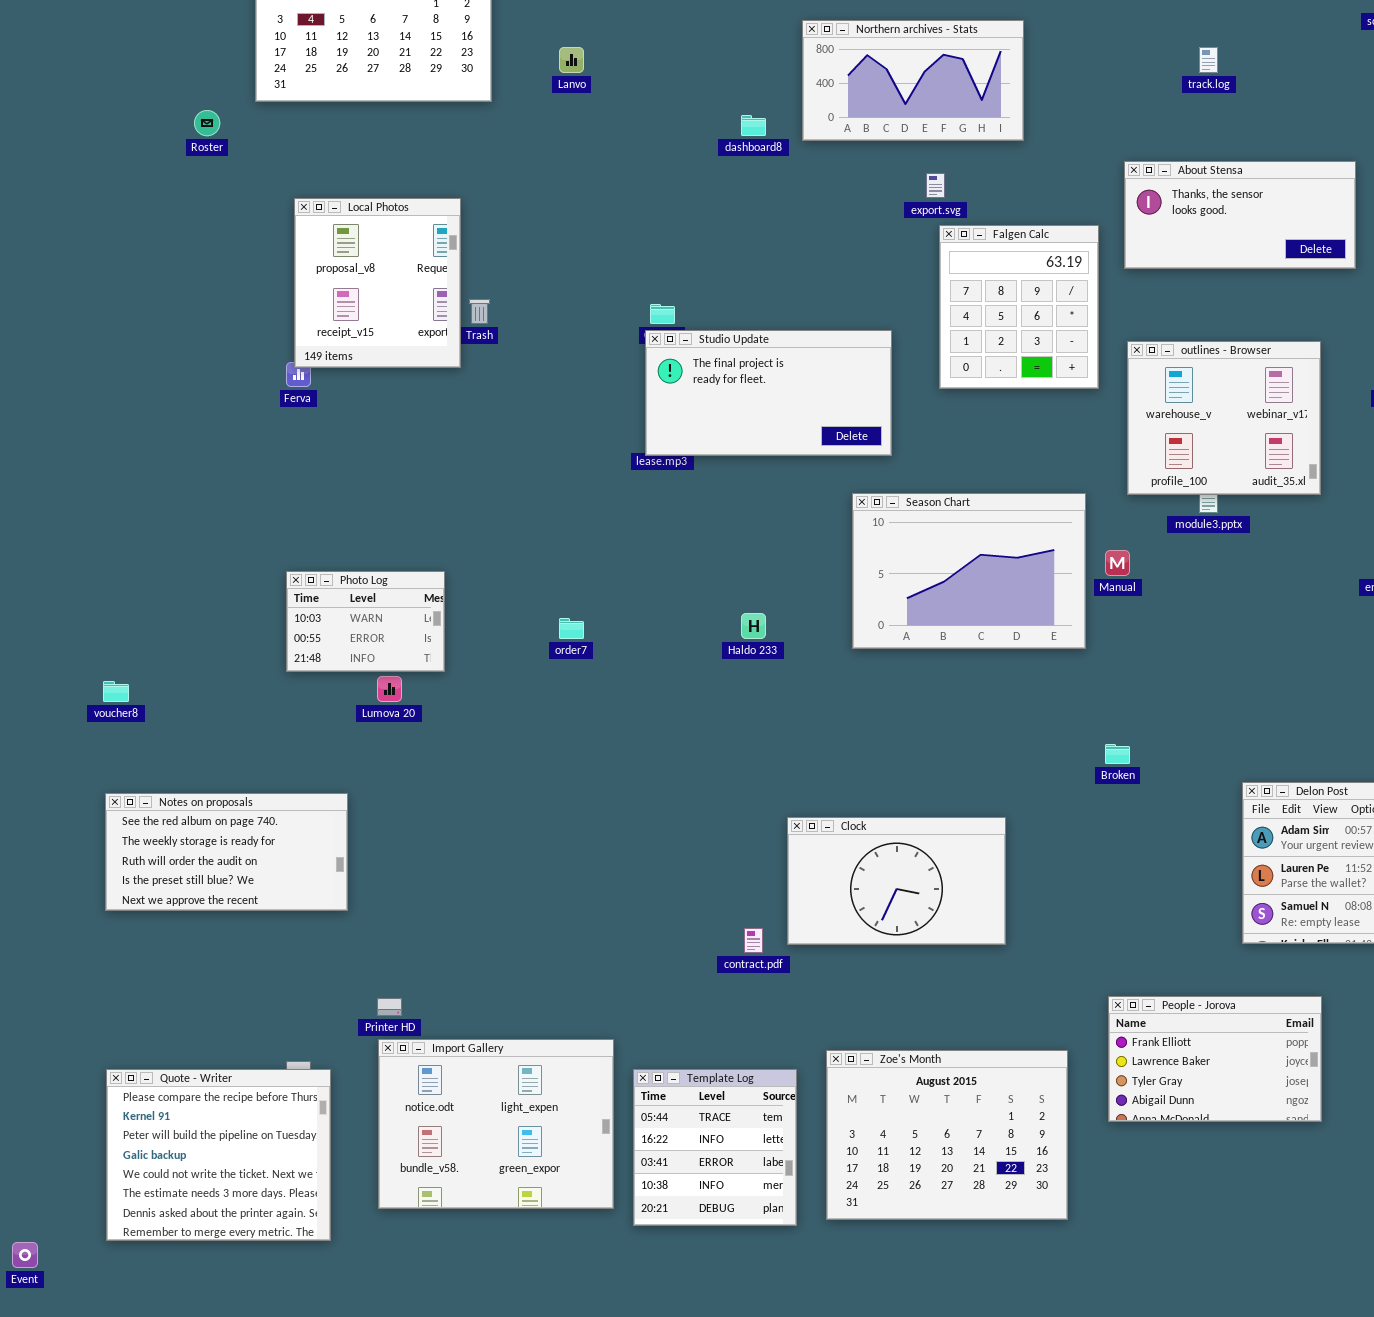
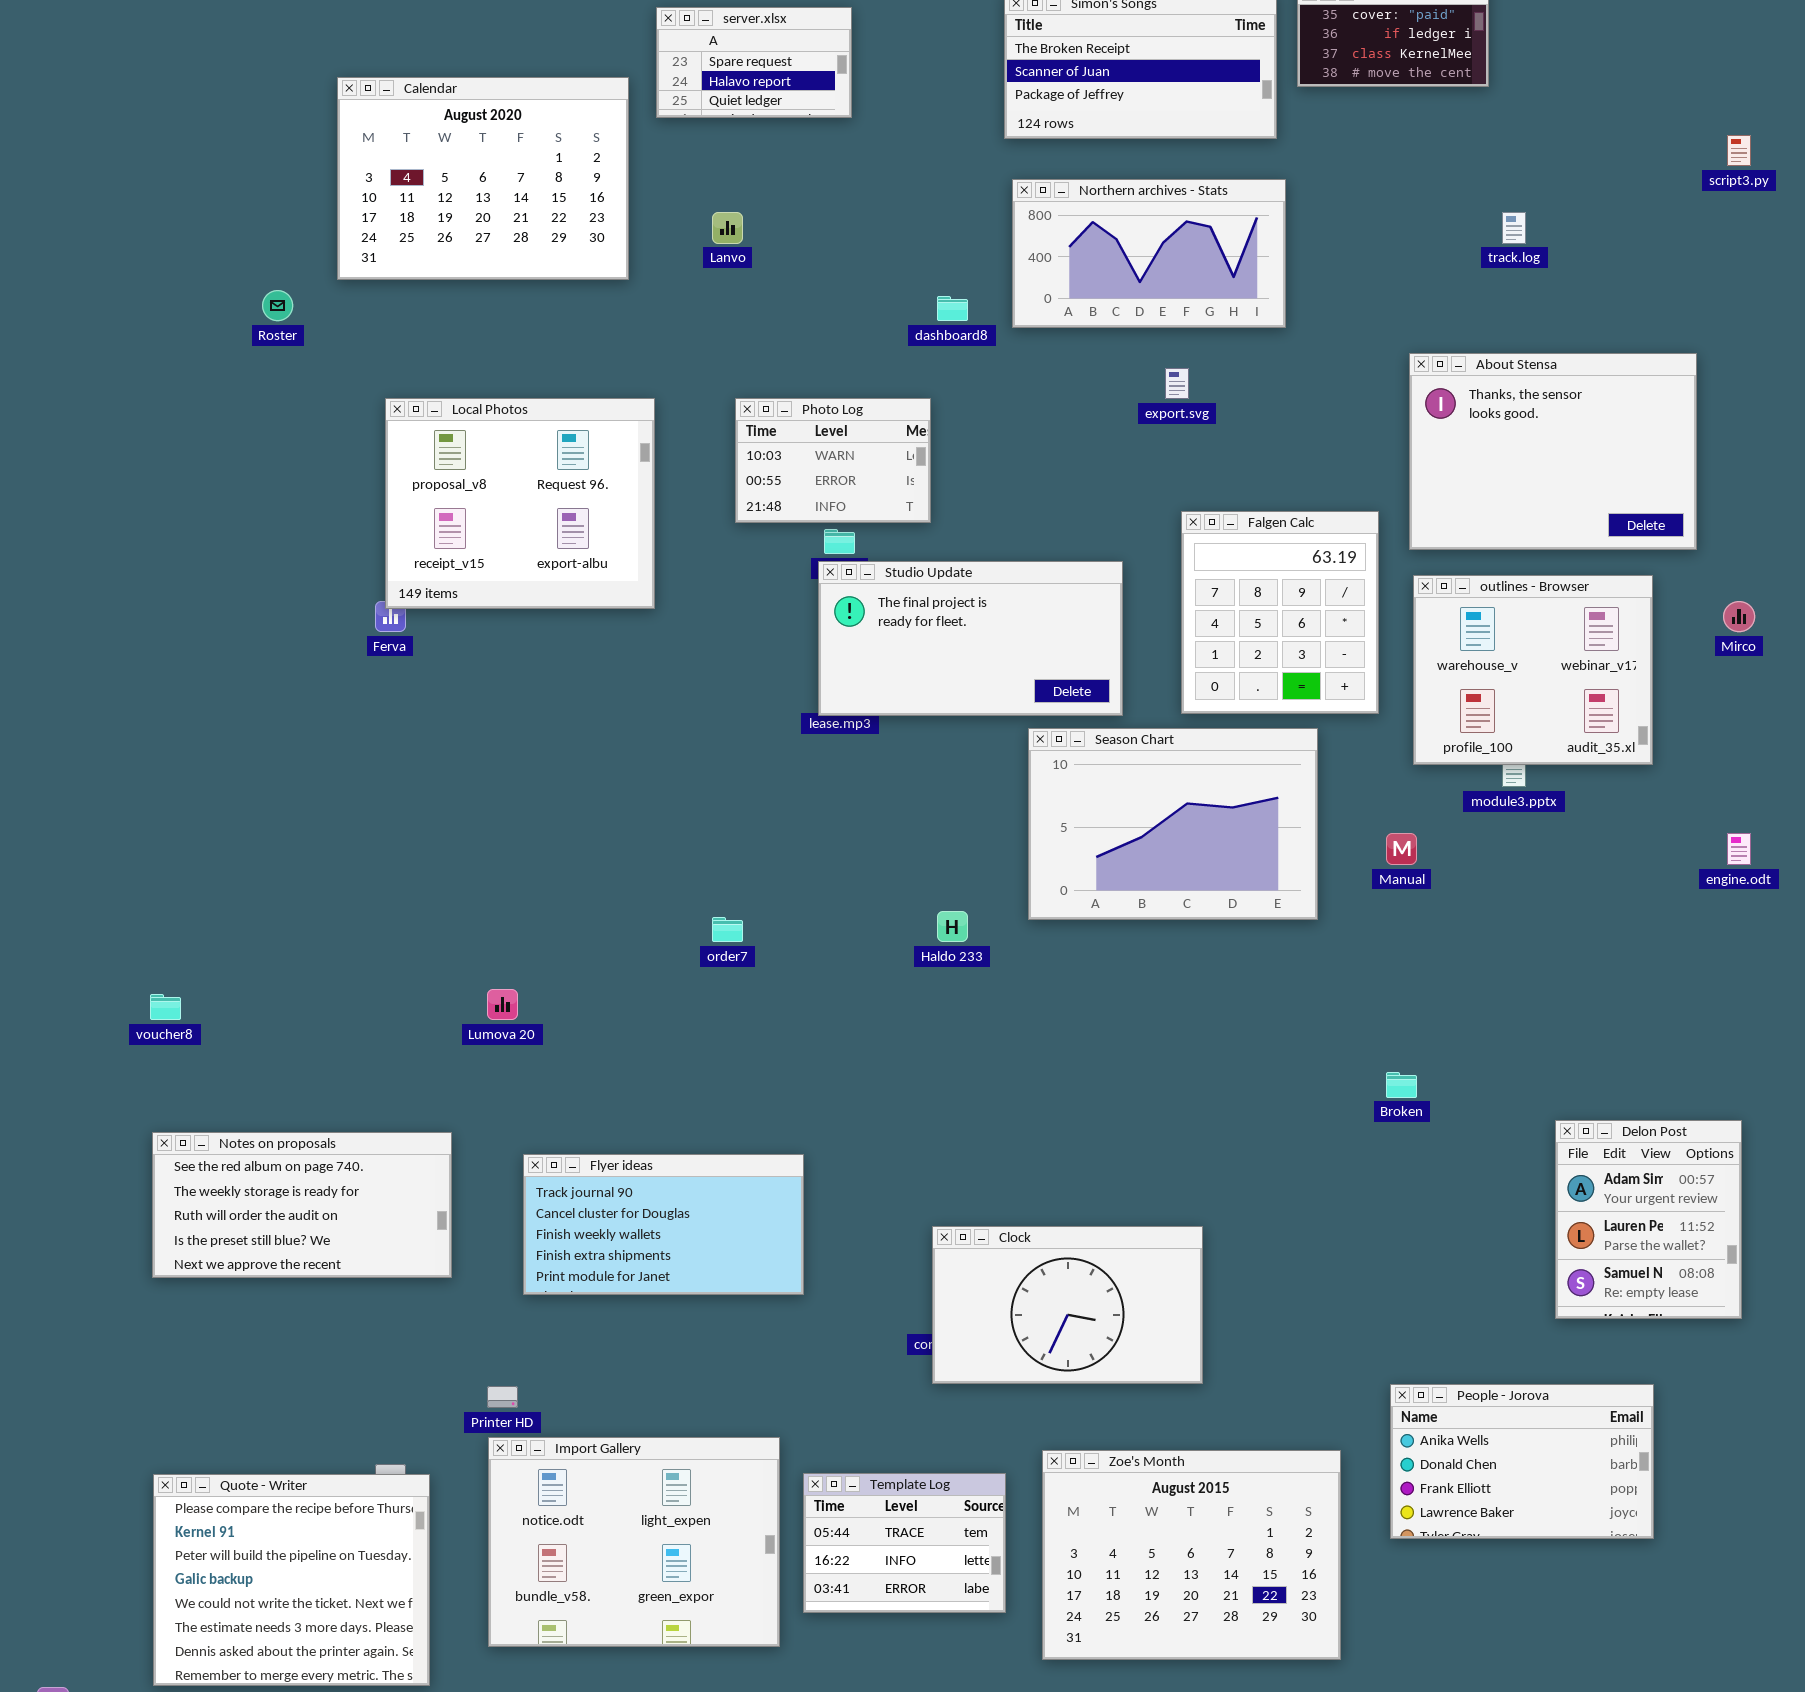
About Stensa: [1124,161,1356,269] -> [1409,353,1697,550], resized
Local Photos: [294,198,461,368] -> [385,398,655,609], resized
Falgen Calc: [939,225,1099,389] -> [1181,511,1379,714], moved
Season Chart: [852,493,1086,649] -> [1028,728,1318,920], moved
Photo Log: [286,571,445,672] -> [735,398,931,523], moved
Flyer ideas: none -> [523,1154,804,1295], opened
Clock: [787,817,1006,945] -> [932,1226,1203,1384], moved
People - Jorova: [1108,996,1322,1122] -> [1390,1384,1654,1539], scrolled up 2 rows
Template Log: [633,1069,797,1226] -> [803,1473,1006,1613], resized

